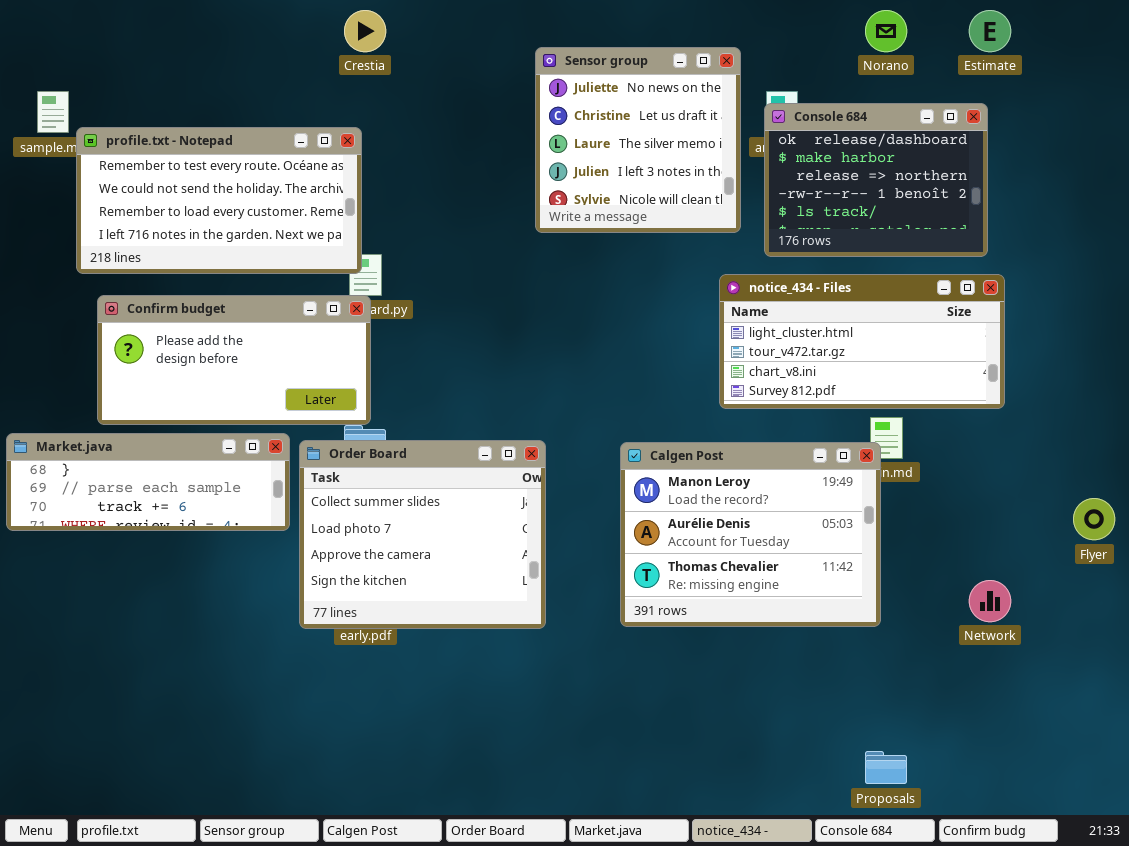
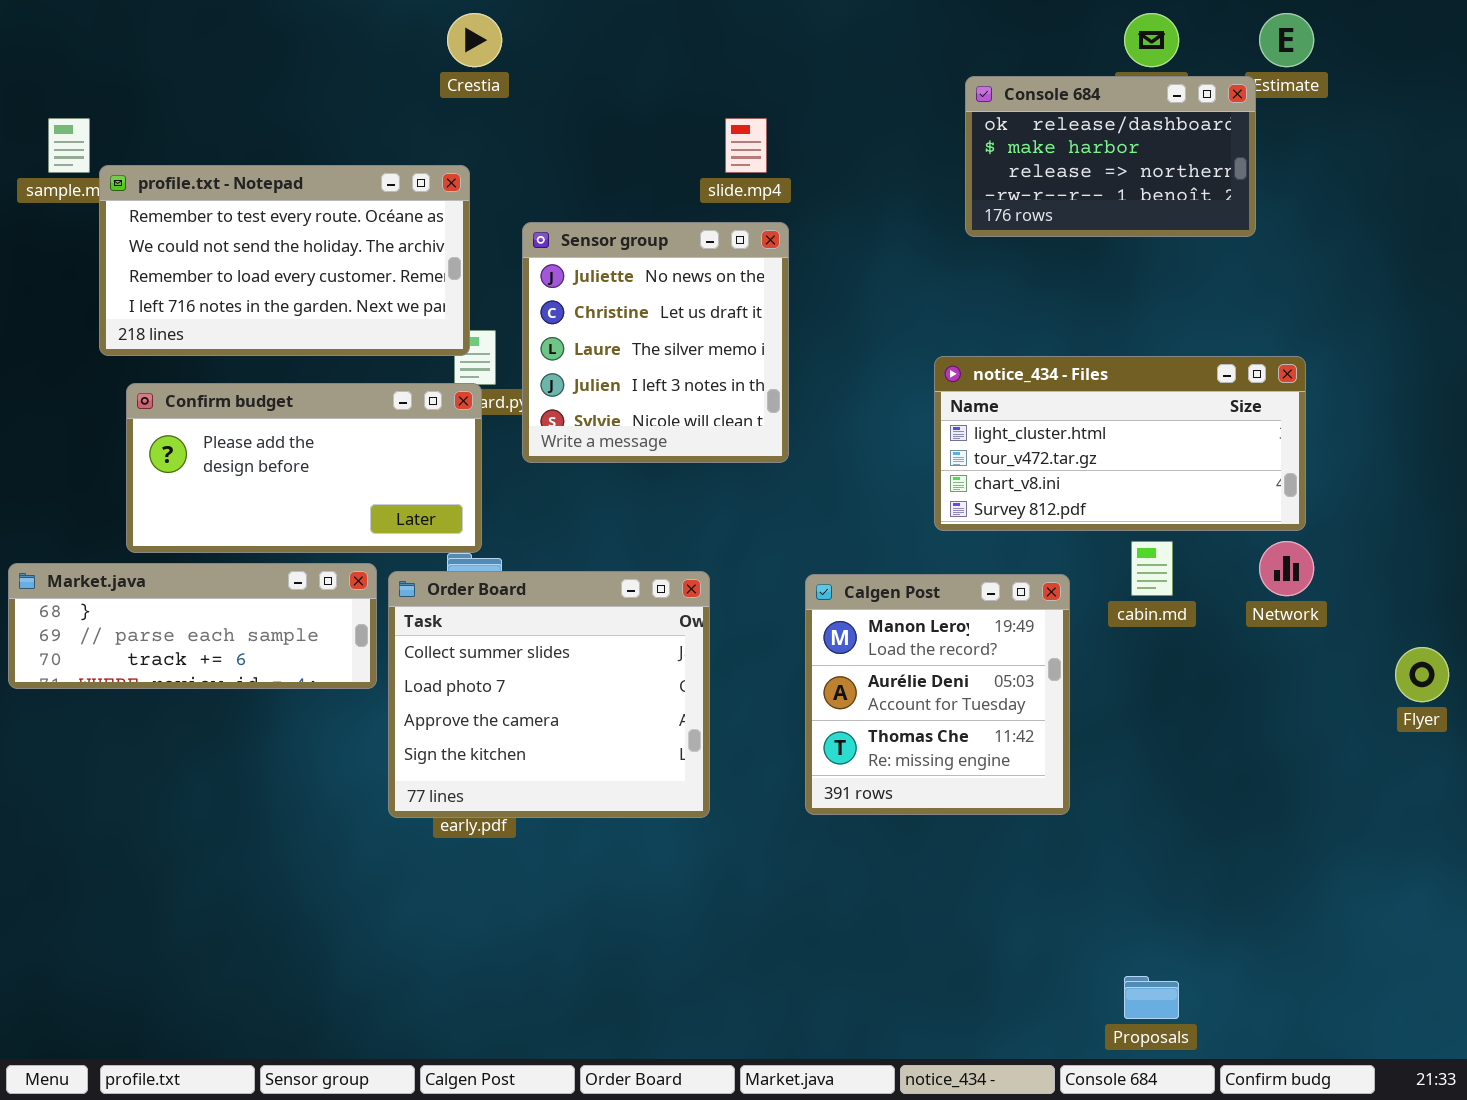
Sensor group: [535,47,741,233] -> [522,222,789,463], moved
Console 684: [764,103,988,257] -> [965,76,1256,237], moved, resized
Calgen Post: [620,442,881,627] -> [805,574,1070,815], resized
Network: [969,580,1011,622] -> [1259,541,1314,596], moved

